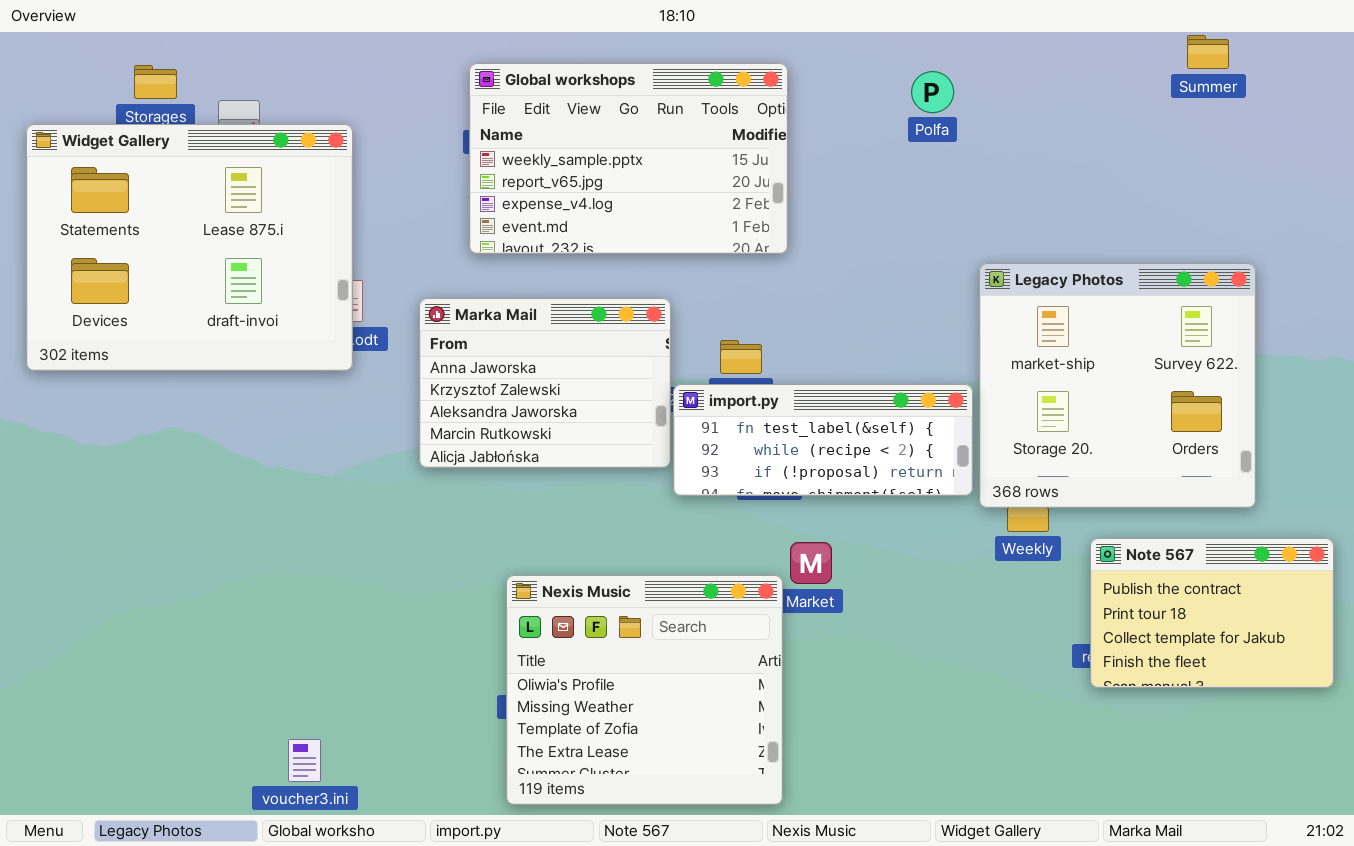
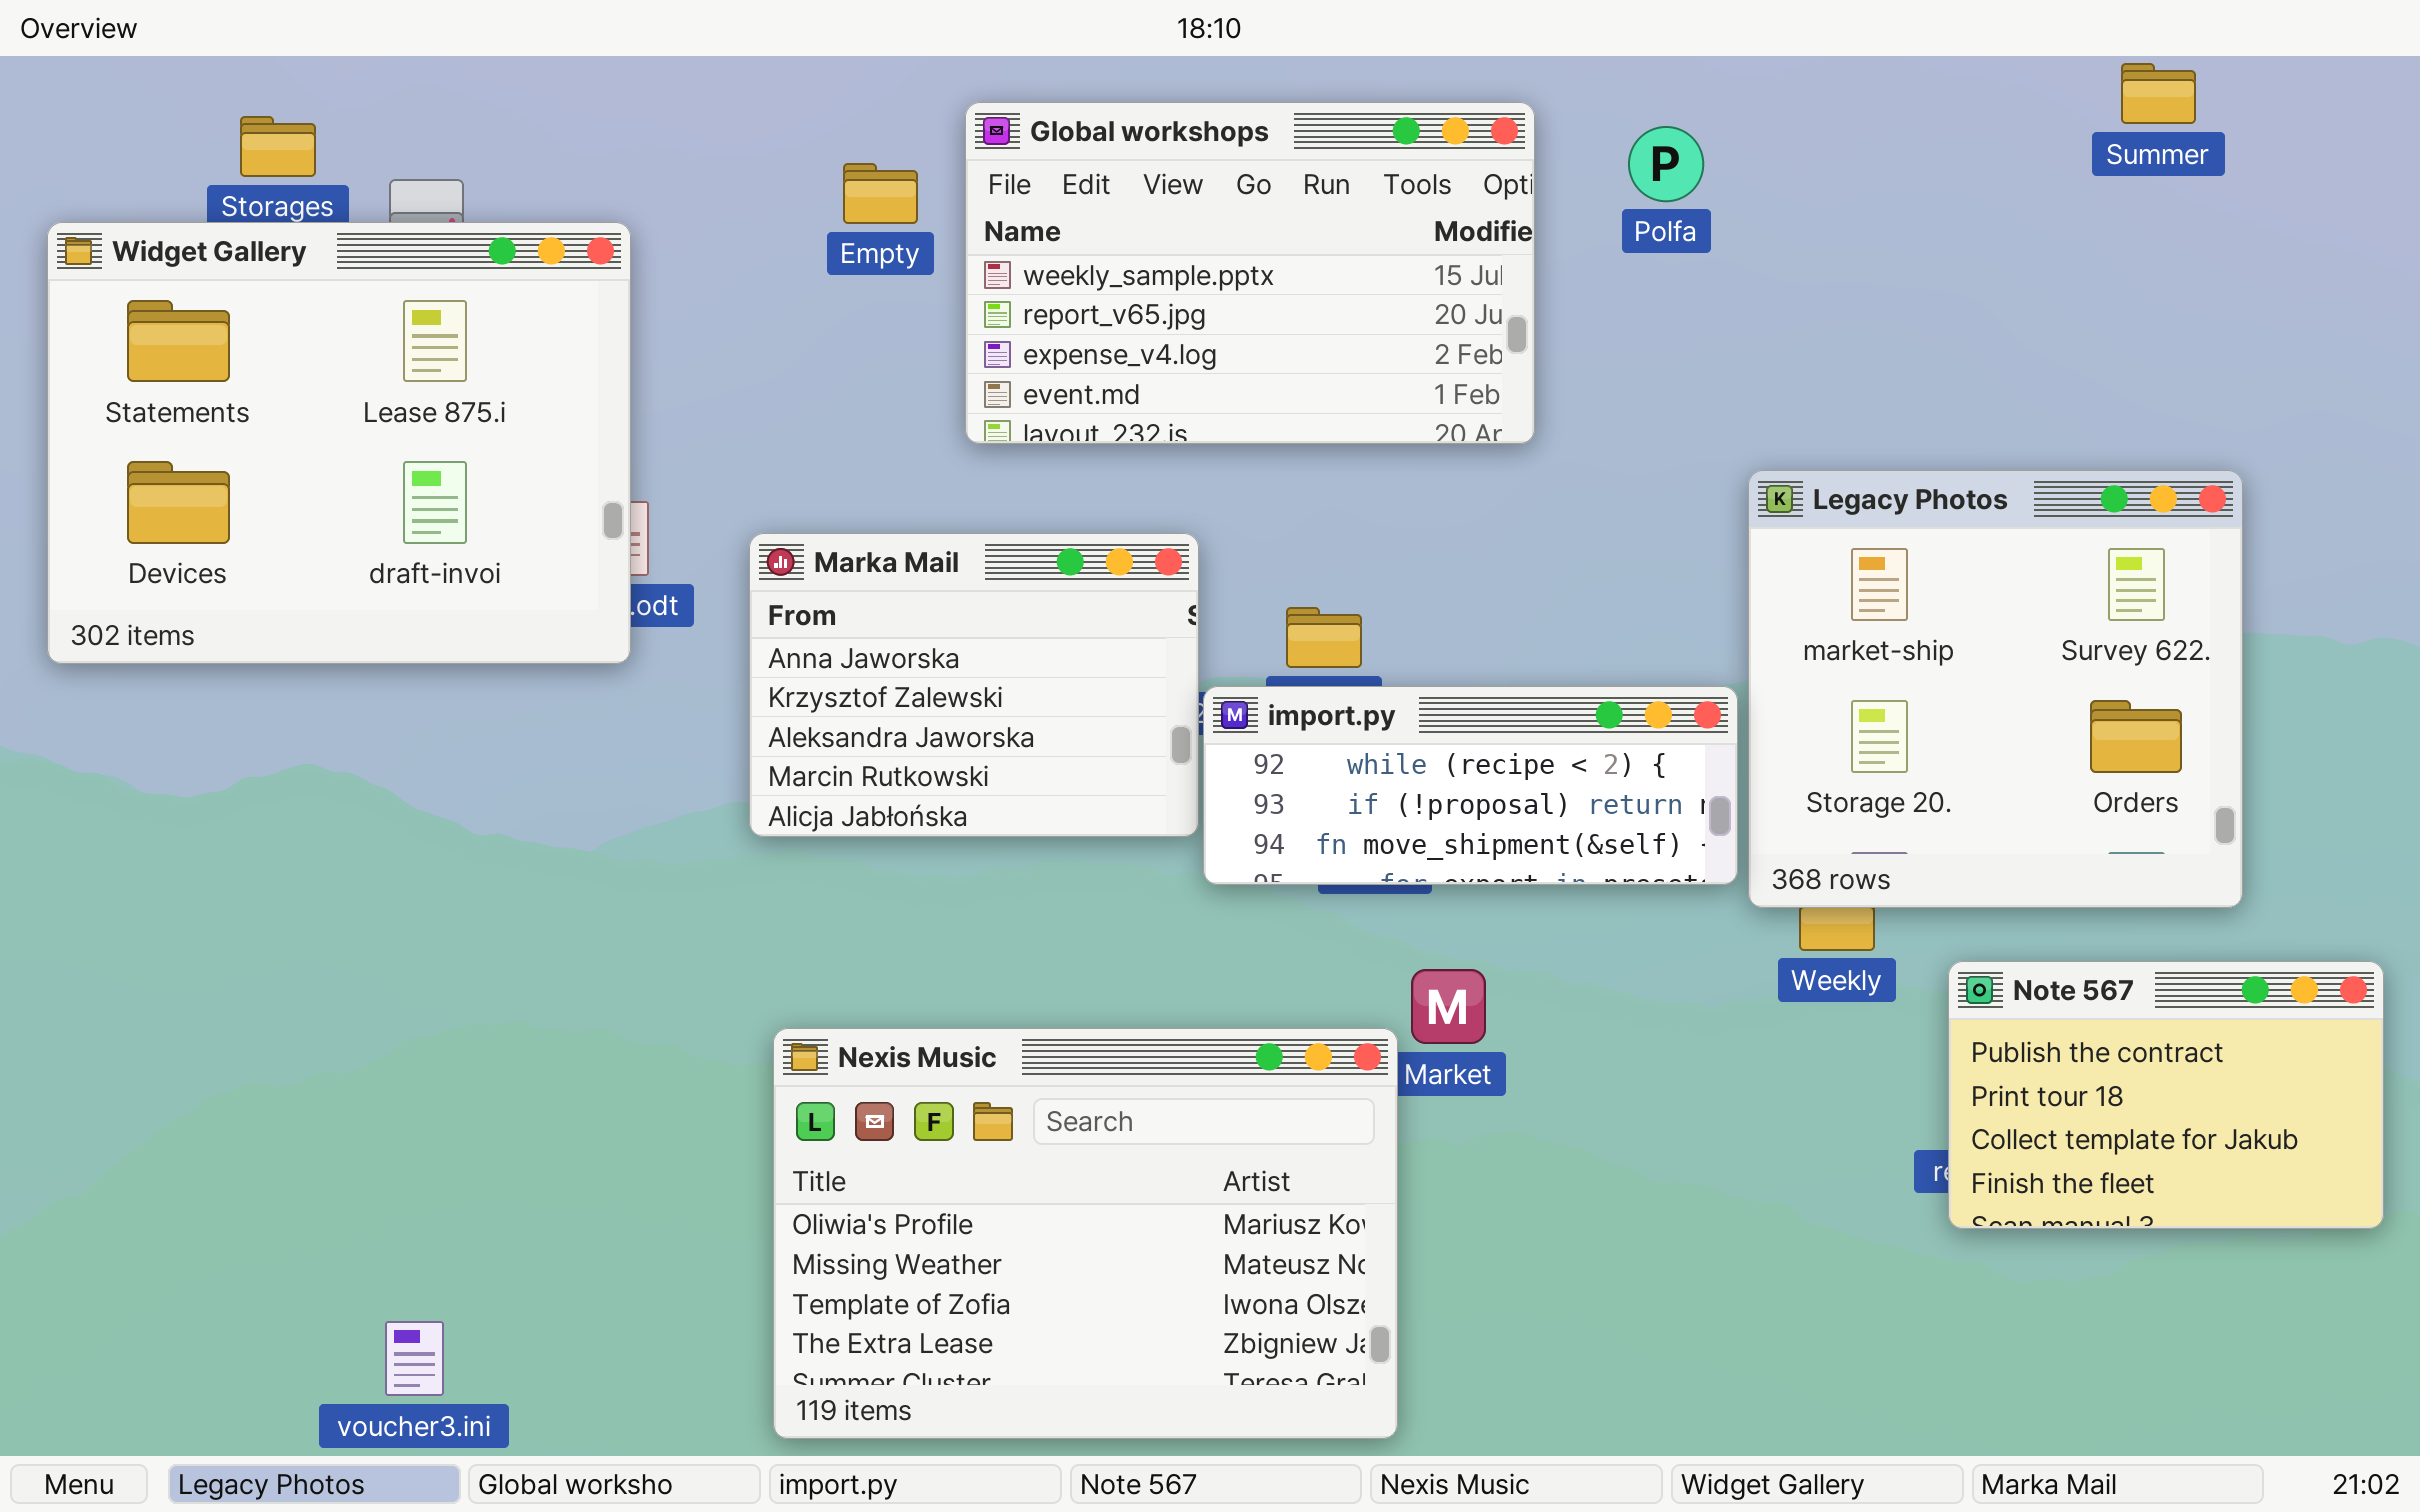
Global workshops: [469,63,788,254] -> [965,102,1535,444], moved
import.py: [673,384,973,496] -> [1203,686,1738,885], scrolled down 1 row
Nexis Music: [506,575,783,805] -> [773,1028,1398,1439], resized
voucher3.ini: [288,739,321,782] -> [385,1321,444,1396], moved

